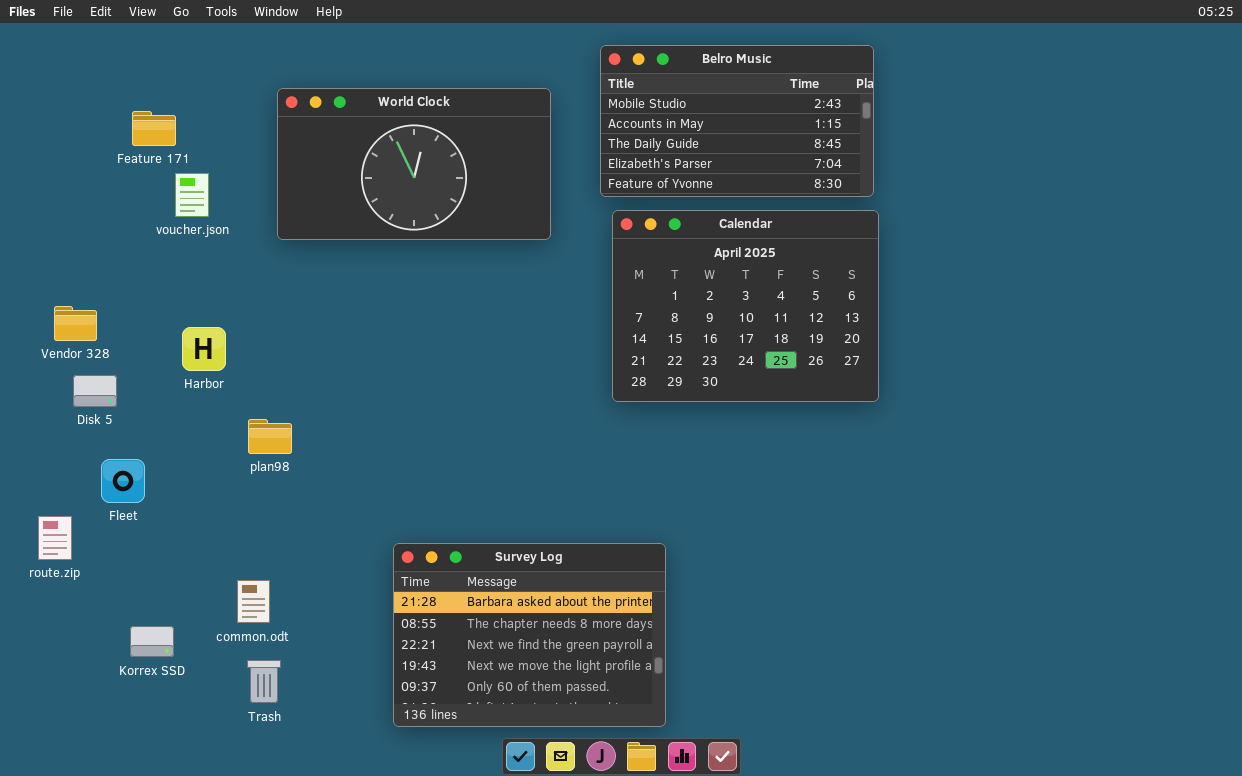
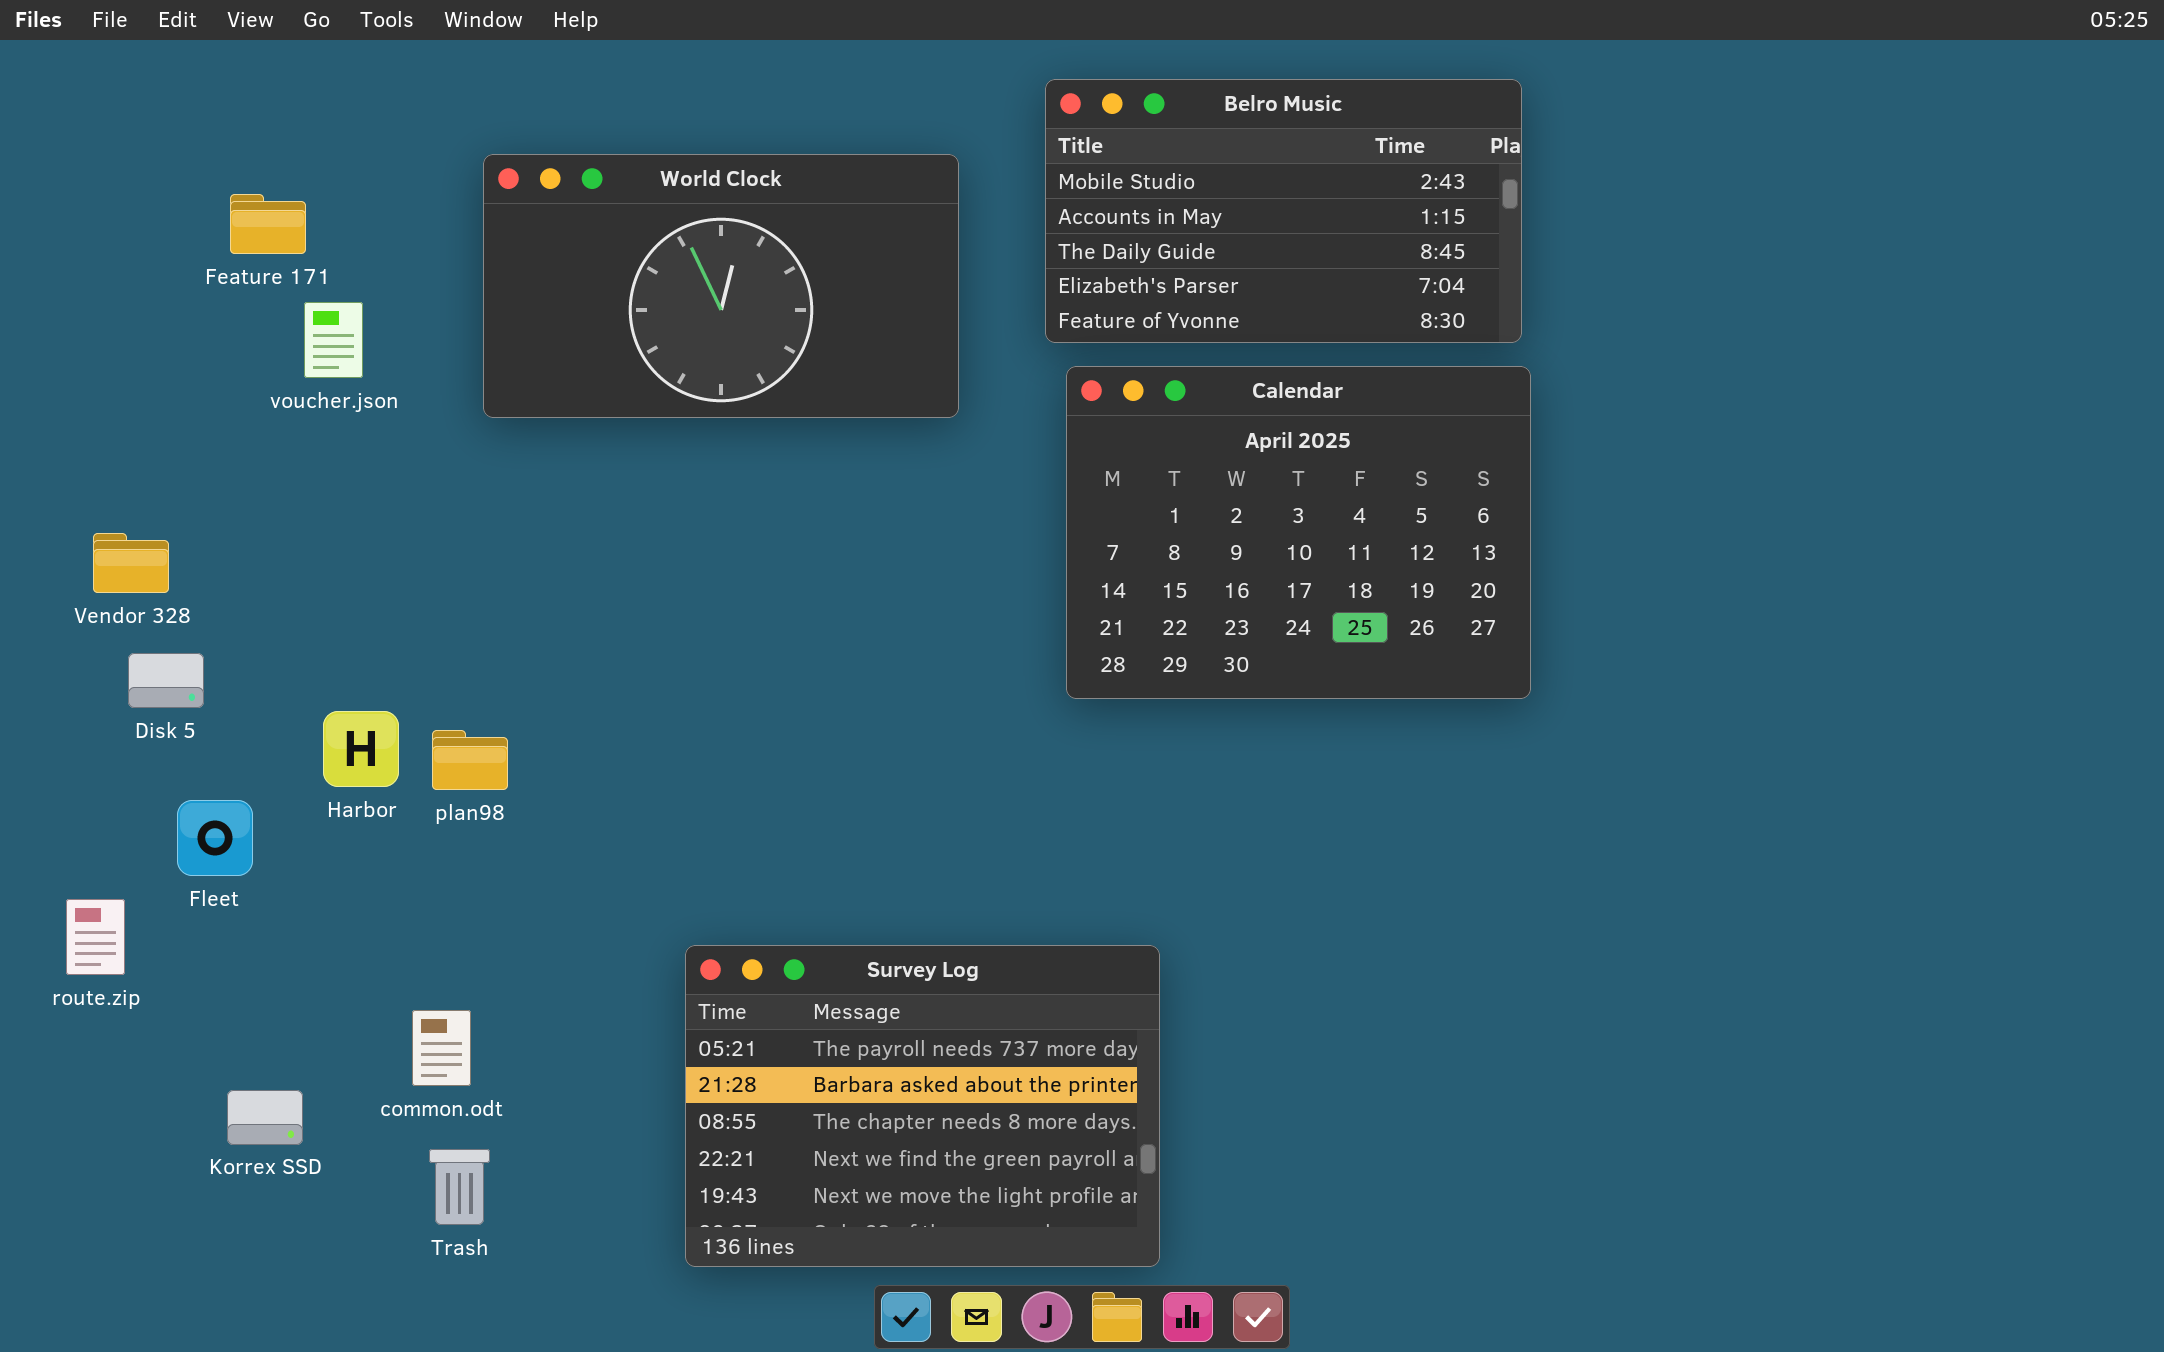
Harbor: [182,327,226,371] -> [323,711,399,787], moved
Survey Log: [393,543,666,727] -> [685,945,1160,1267], scrolled up 1 row

